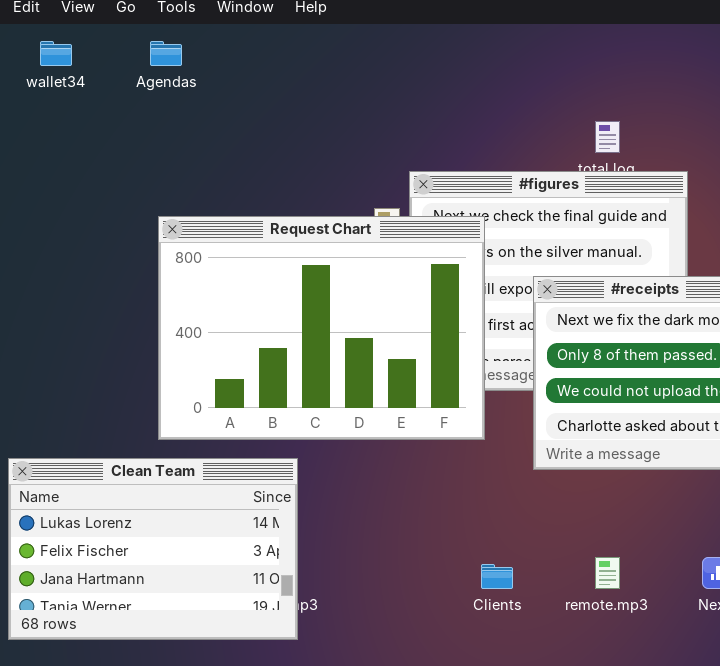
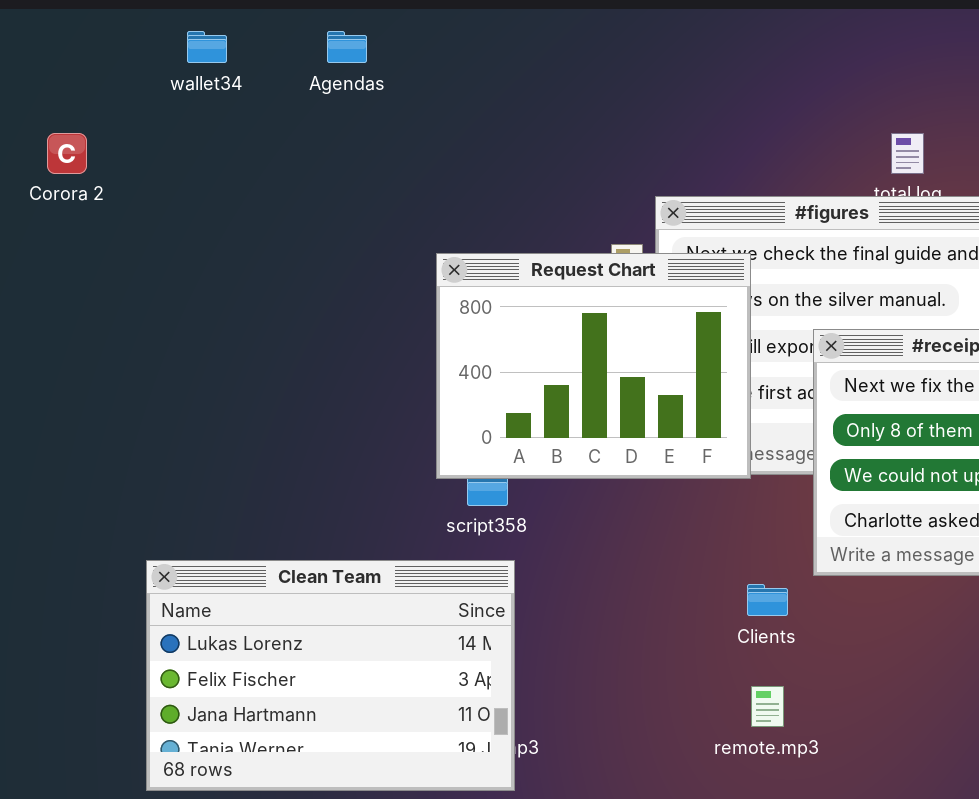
Request Chart: [158,216,485,440] -> [436,253,751,479], resized
remote.mp3: [595,557,620,589] -> [751,686,784,727], moved
Clients: [481,564,513,589] -> [747,584,788,616], moved

